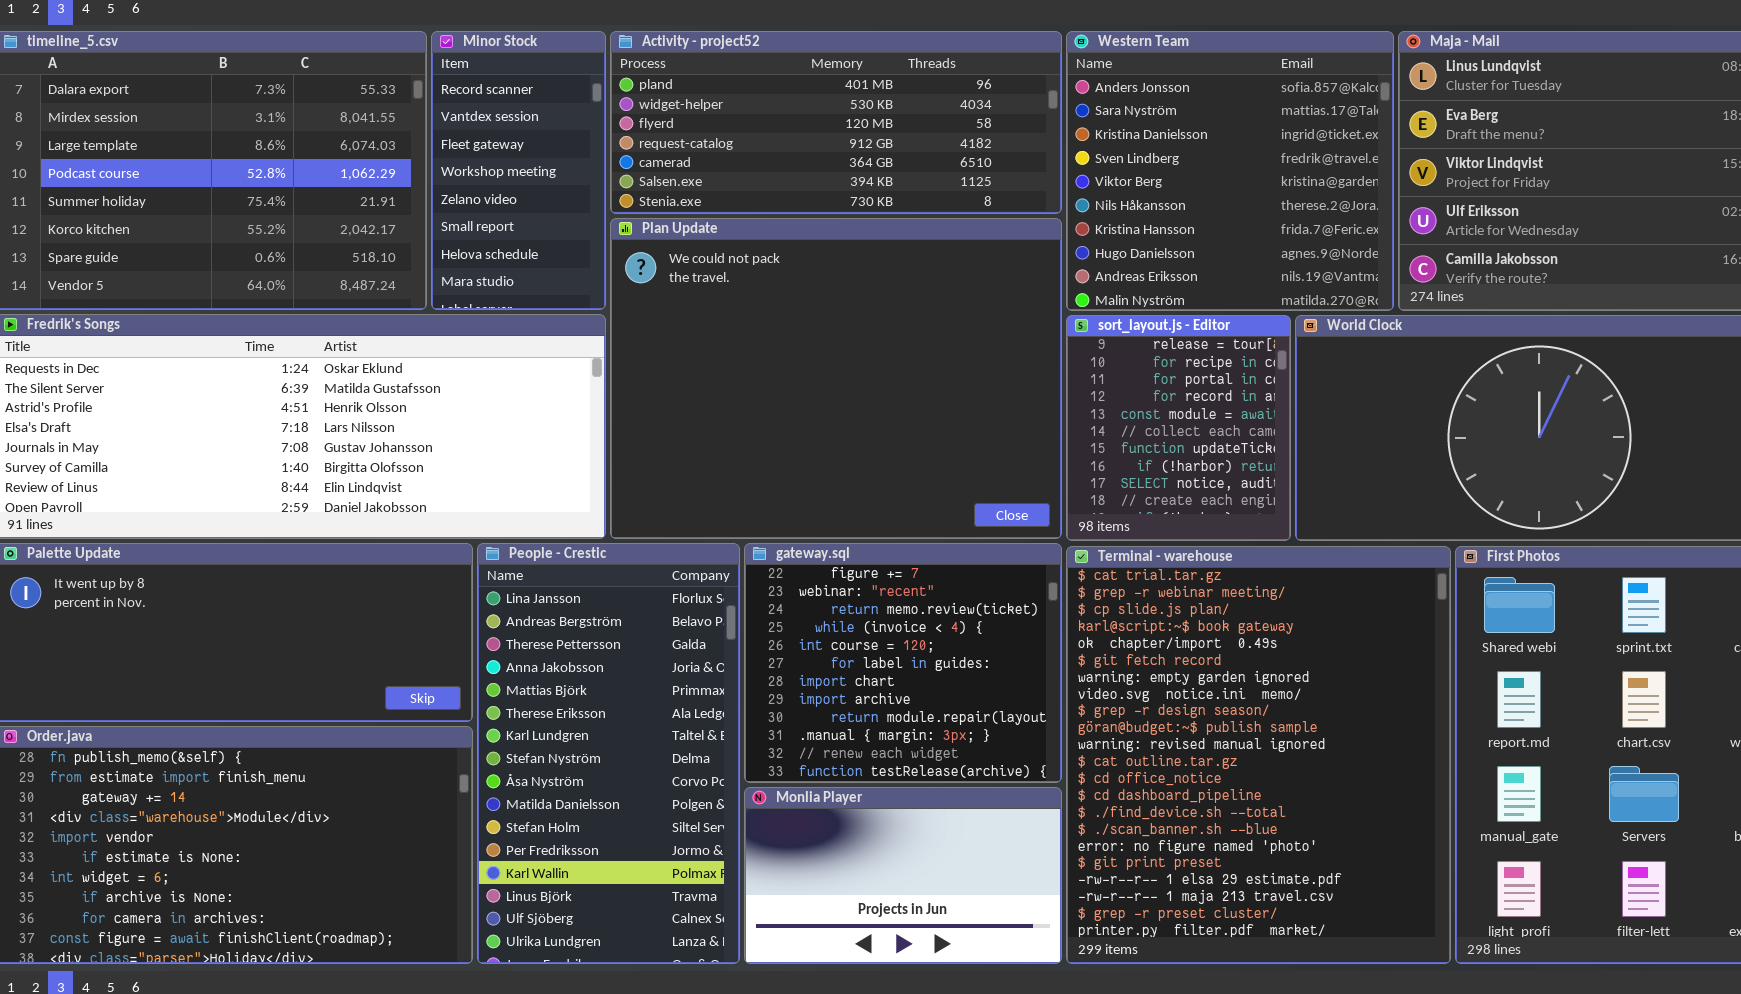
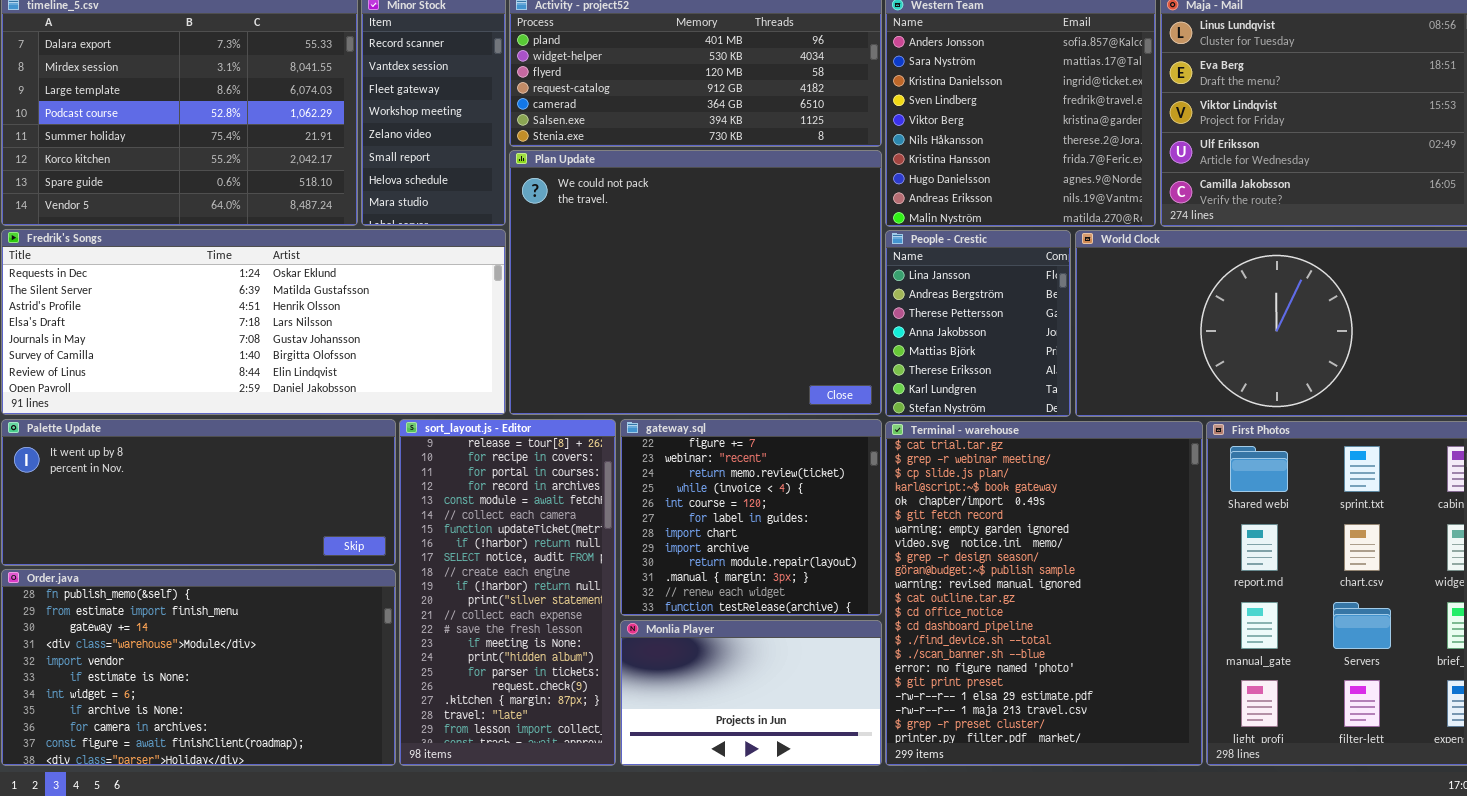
sort_layout.js - Editor: [1066,315,1291,541] -> [399,419,616,766], moved, resized
People - Crestic: [477,543,740,964] -> [885,230,1071,417], moved, resized

